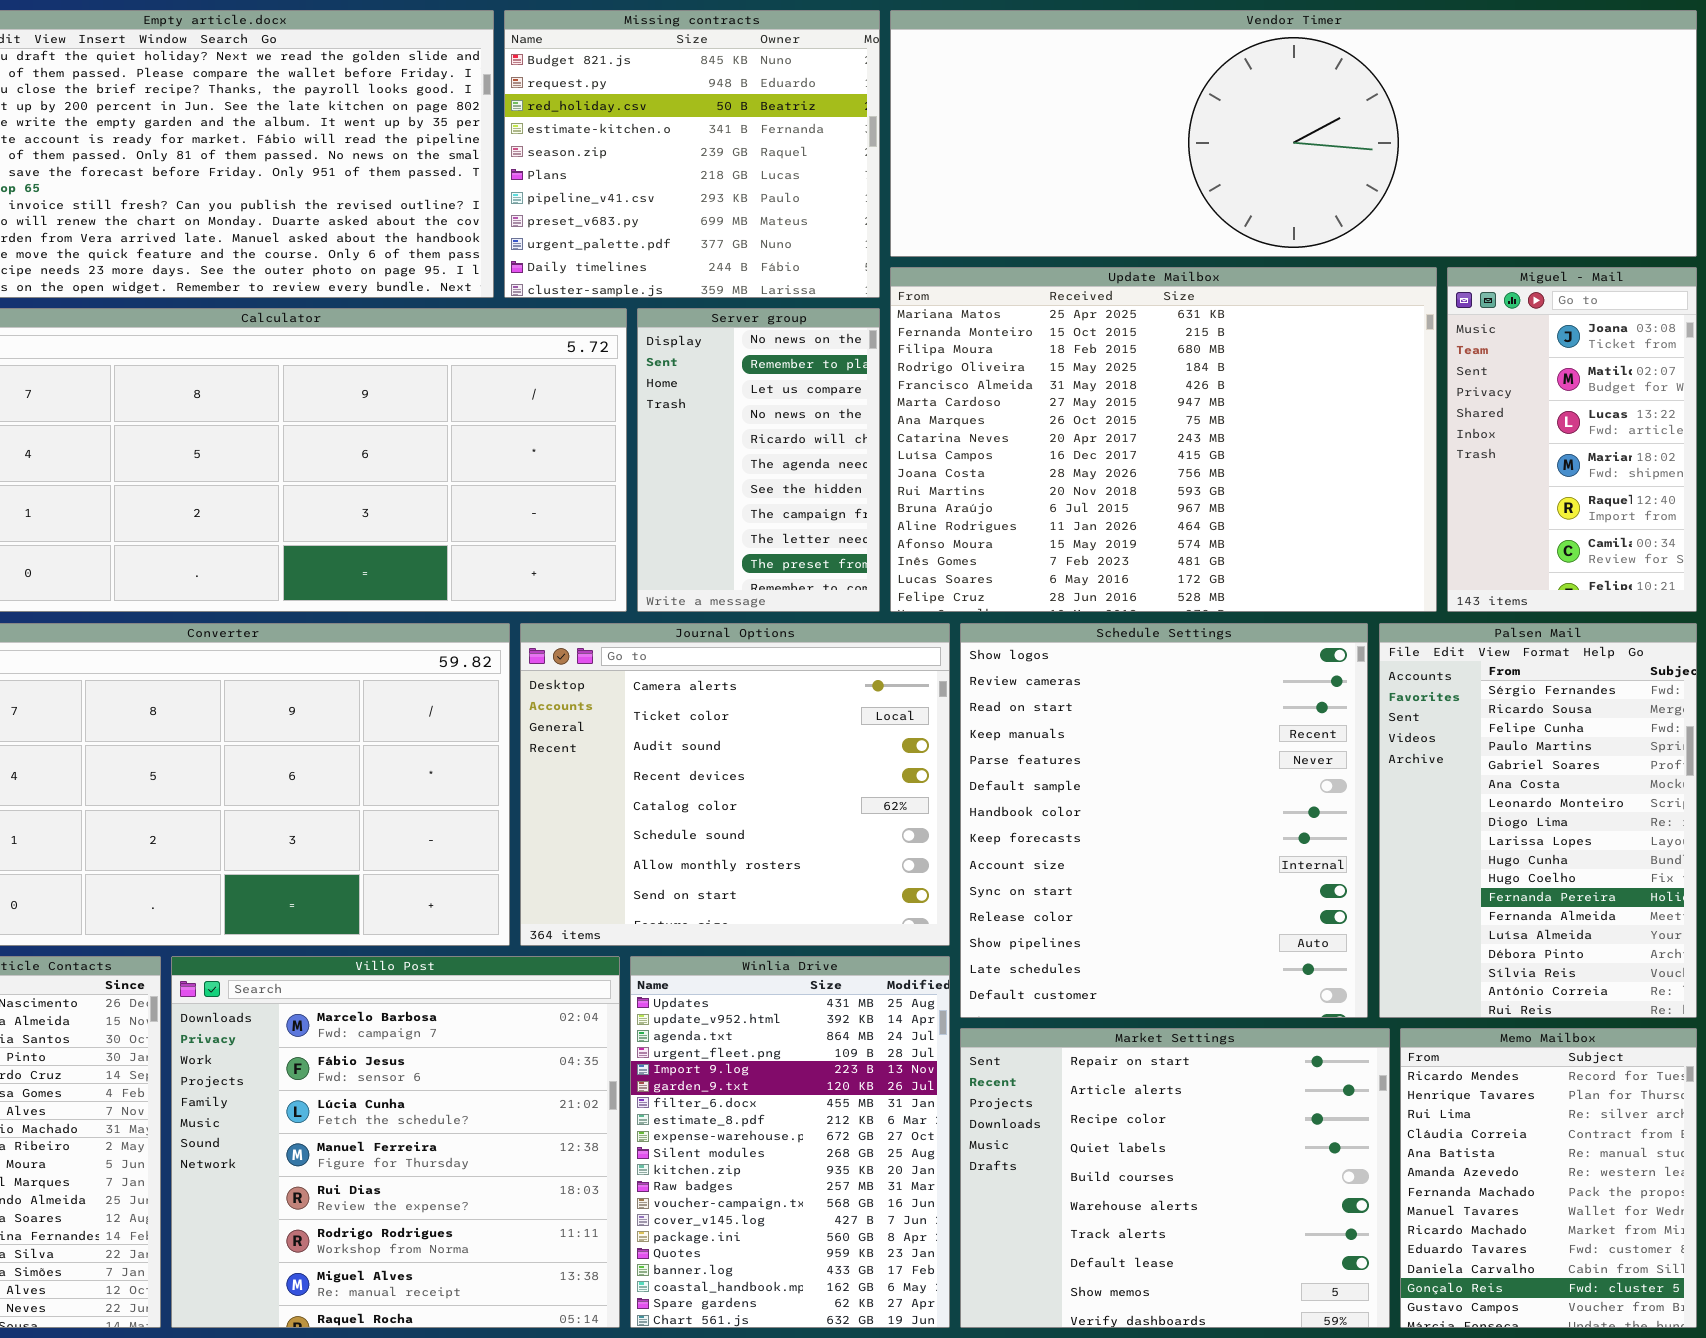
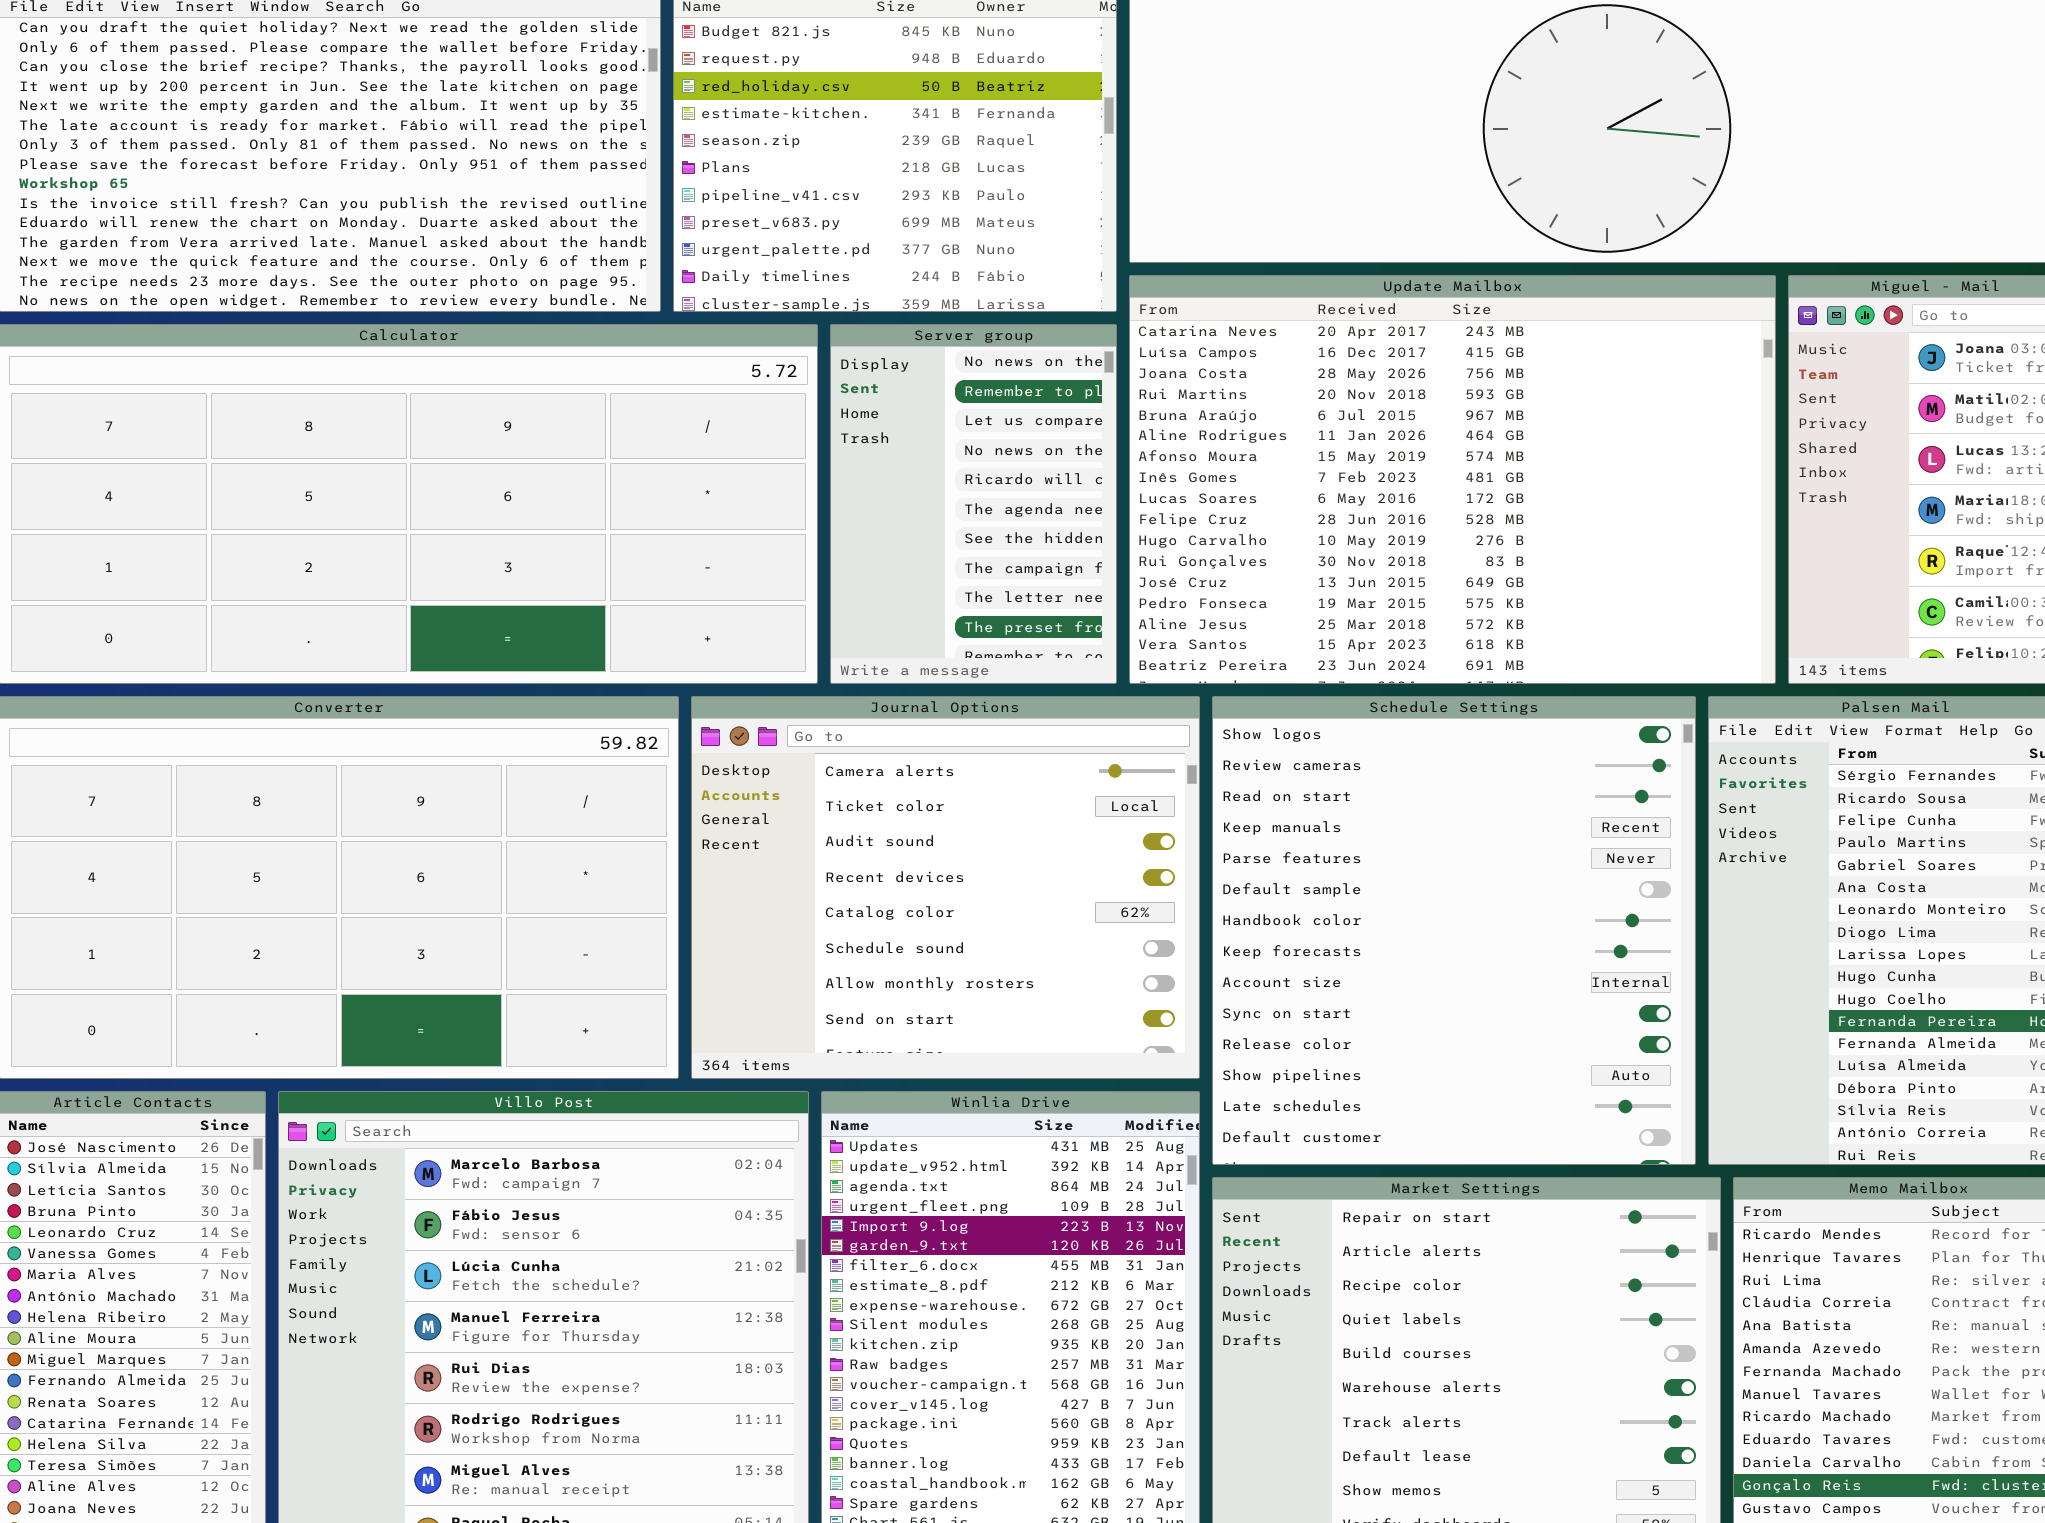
Update Mailbox: [890,267,1437,612] -> [1129,275,1776,684], scrolled down 7 rows

